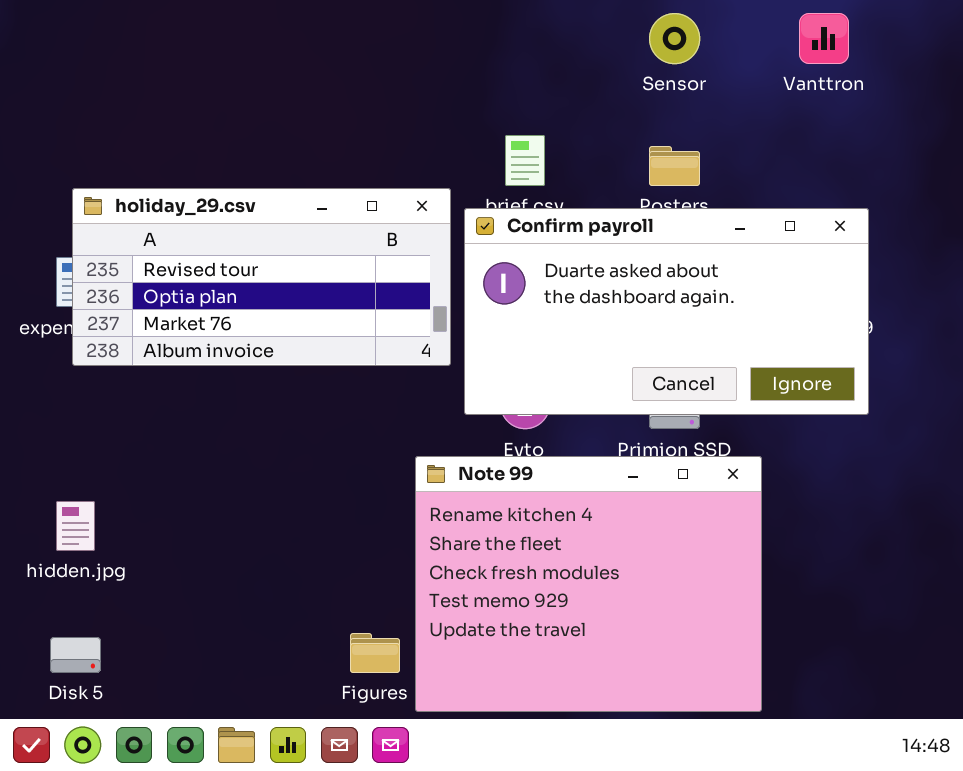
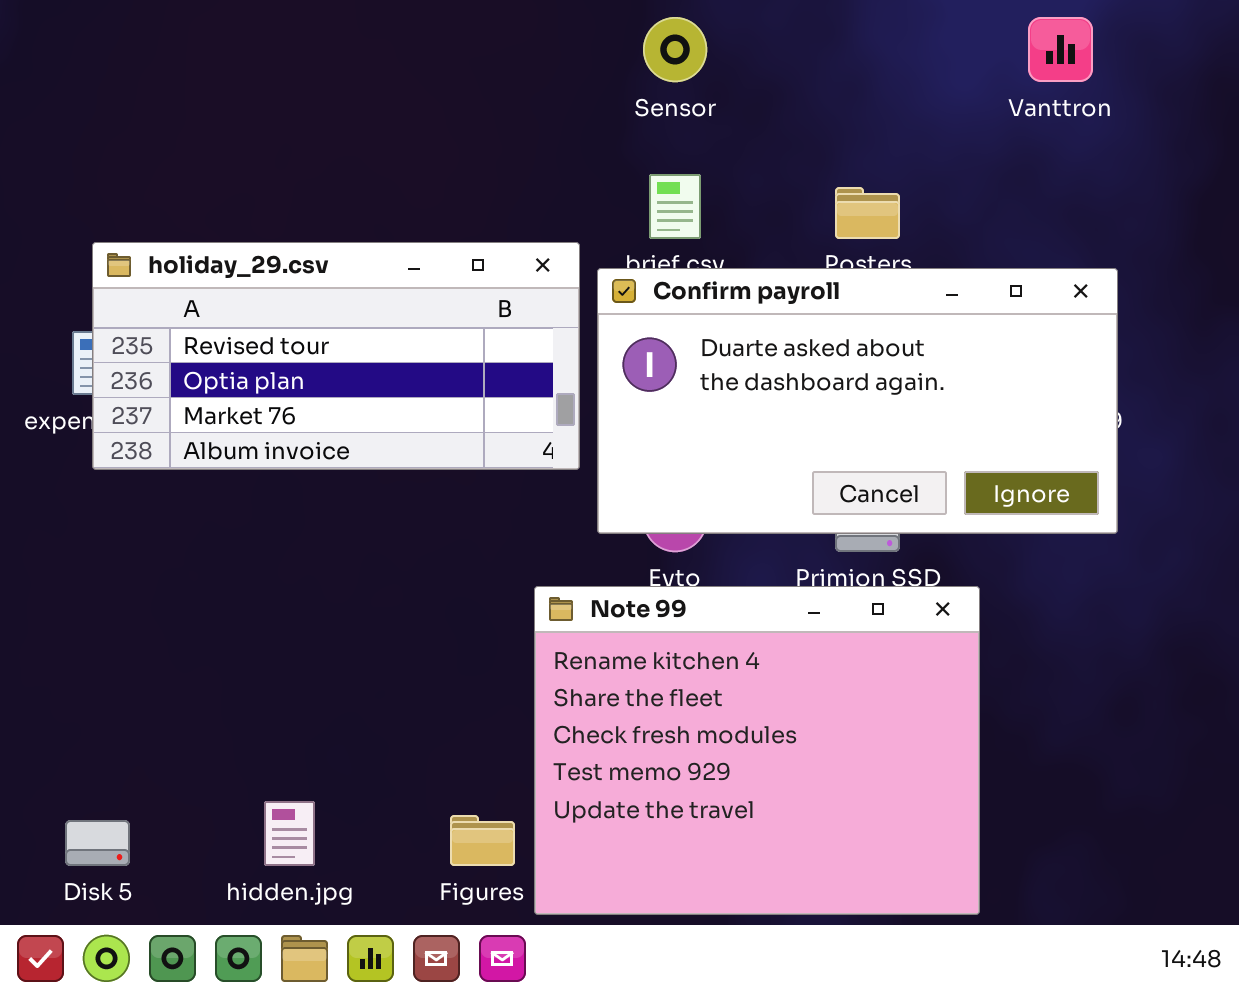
Sensor: [649,13,700,64] -> [643,17,707,82], moved
hidden.jpg: [56,501,95,551] -> [264,801,315,866], moved

